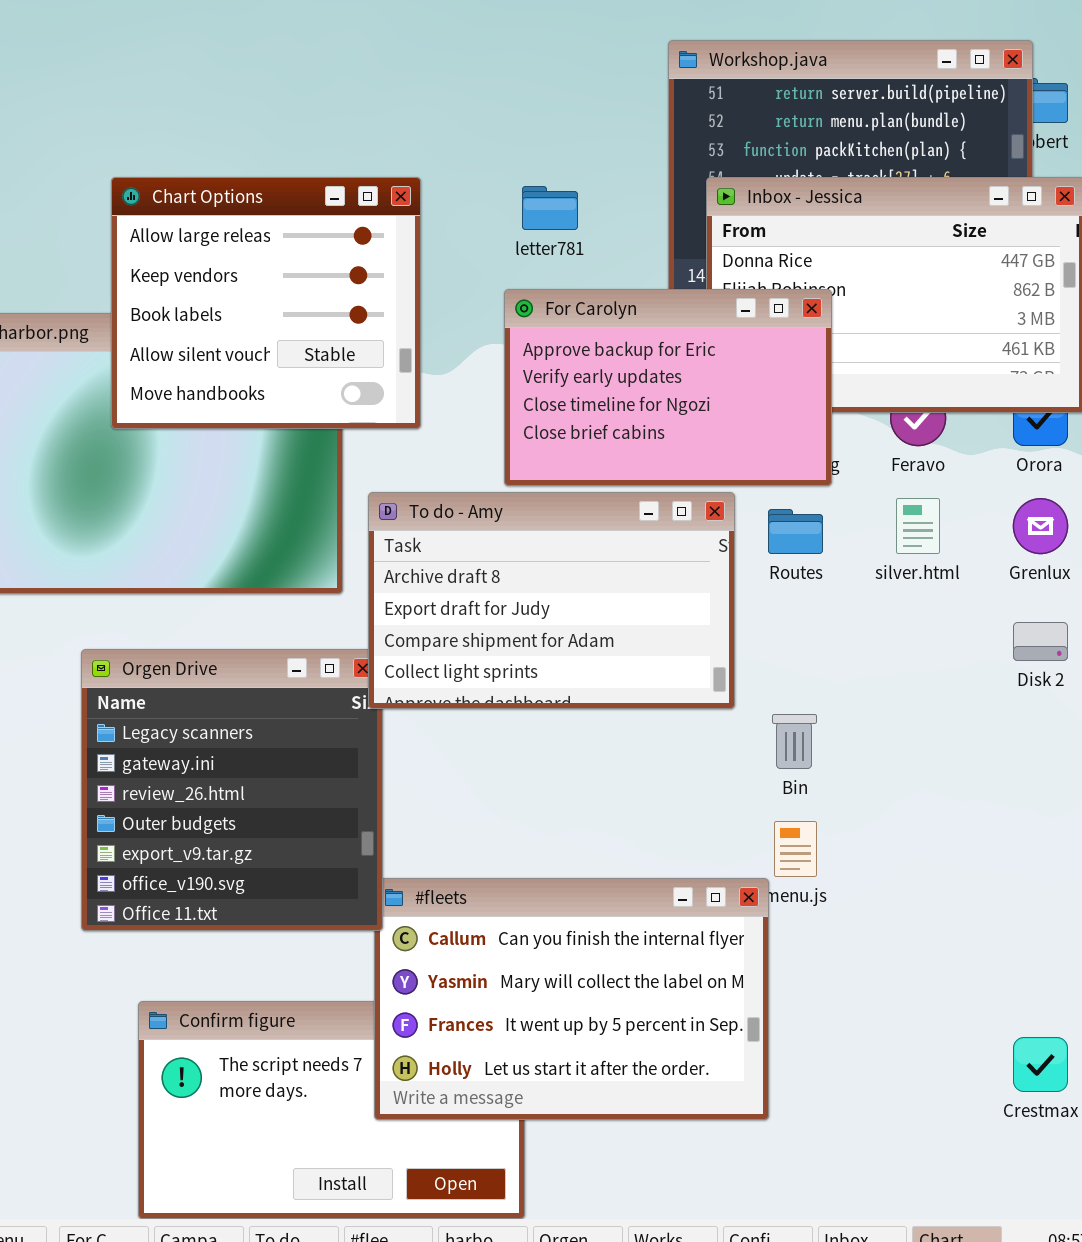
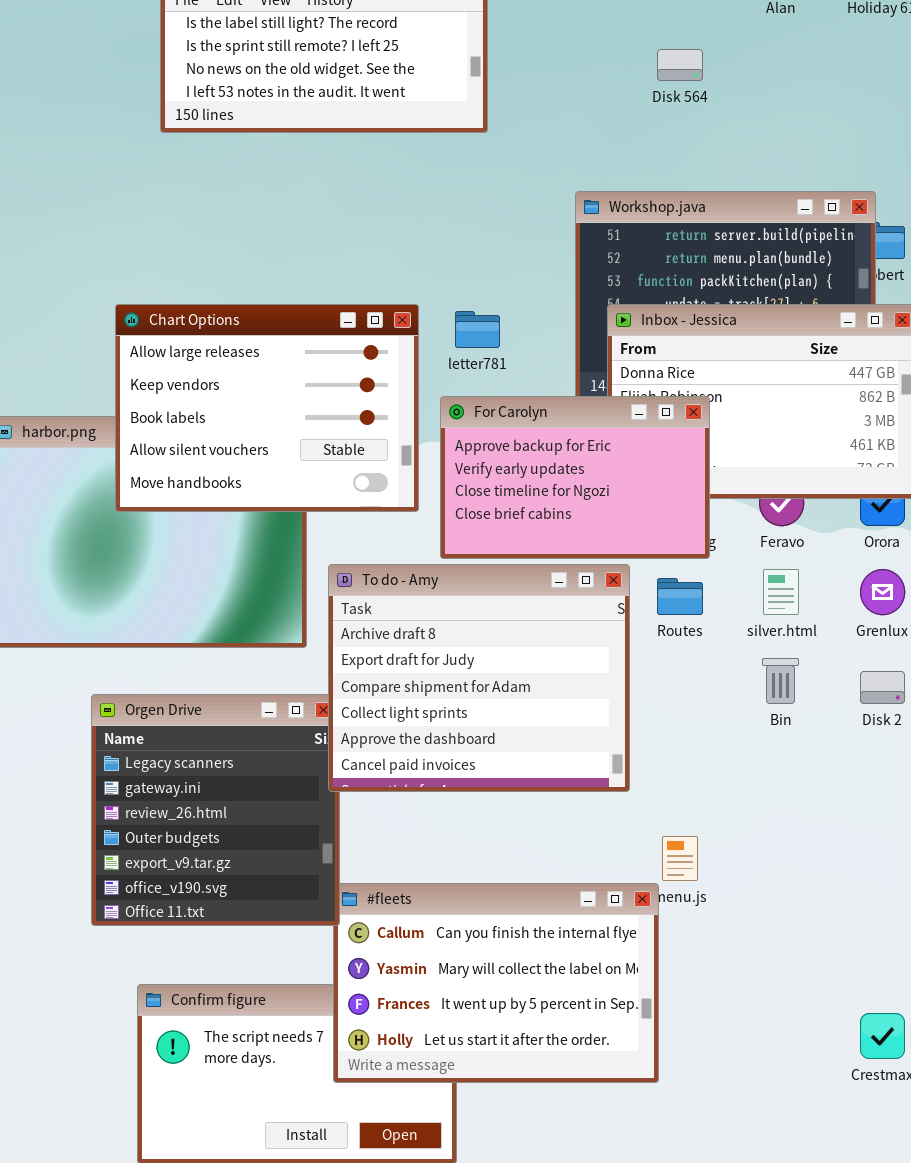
Chart Options: [111,177,421,429] -> [115,304,419,512], resized
To do - Amy: [368,492,735,709] -> [328,564,630,792], resized
Bin: [772,714,817,769] -> [762,658,799,704], moved

